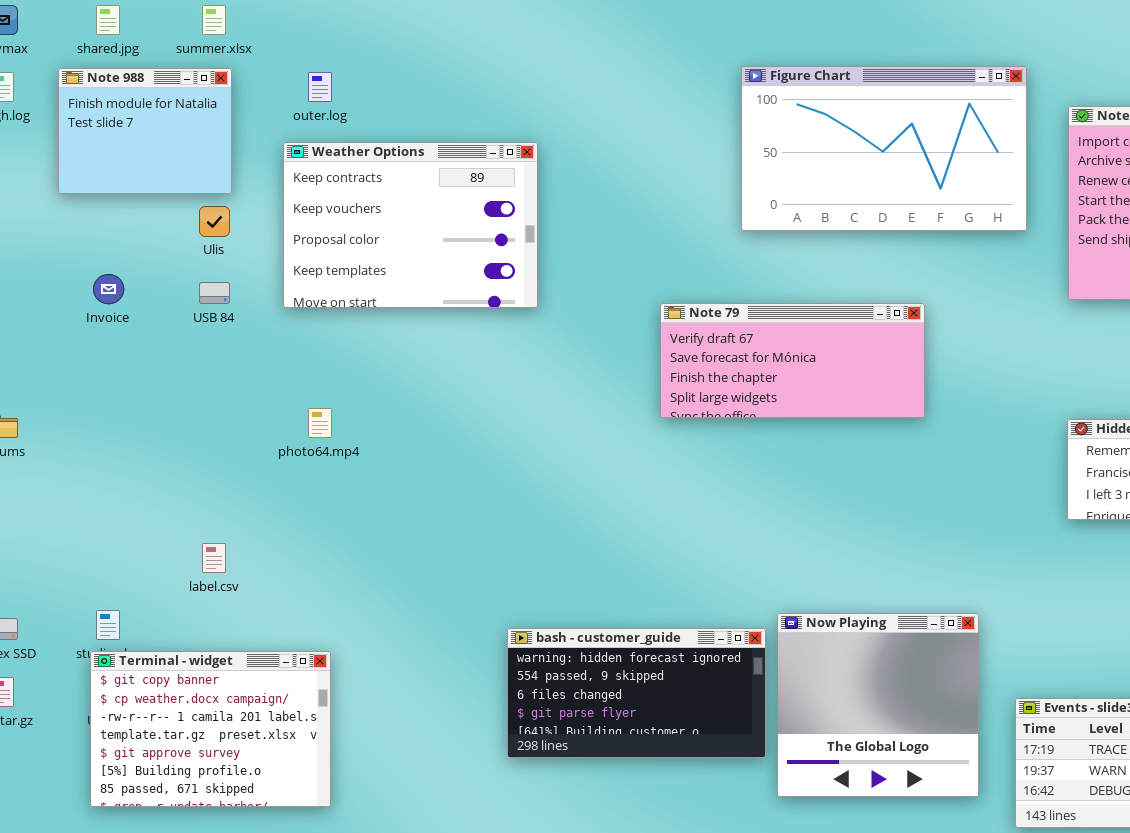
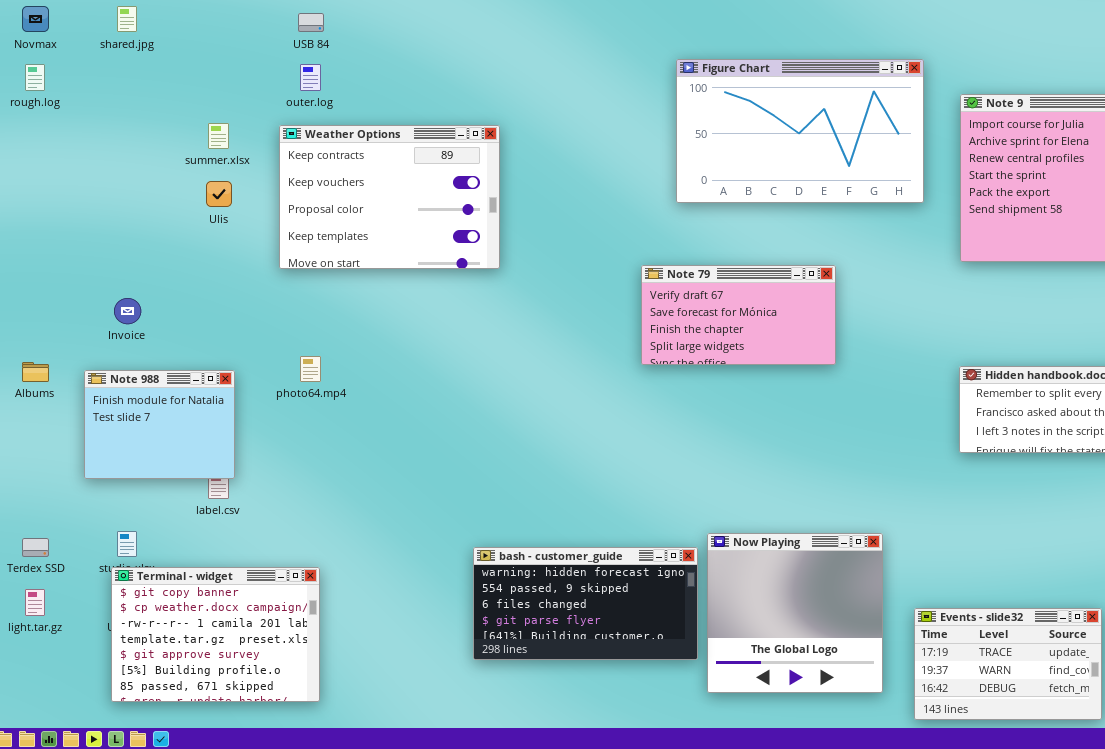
summer.xlsx: [202,5,226,35] -> [208,123,229,149], moved
Note 988: [58,68,232,194] -> [84,370,235,479], moved
Invoice: [93,274,124,304] -> [114,298,141,324], moved
USB 84: [199,282,230,304] -> [298,13,324,32], moved
Note 79: [660,303,925,418] -> [641,265,836,365], resized

